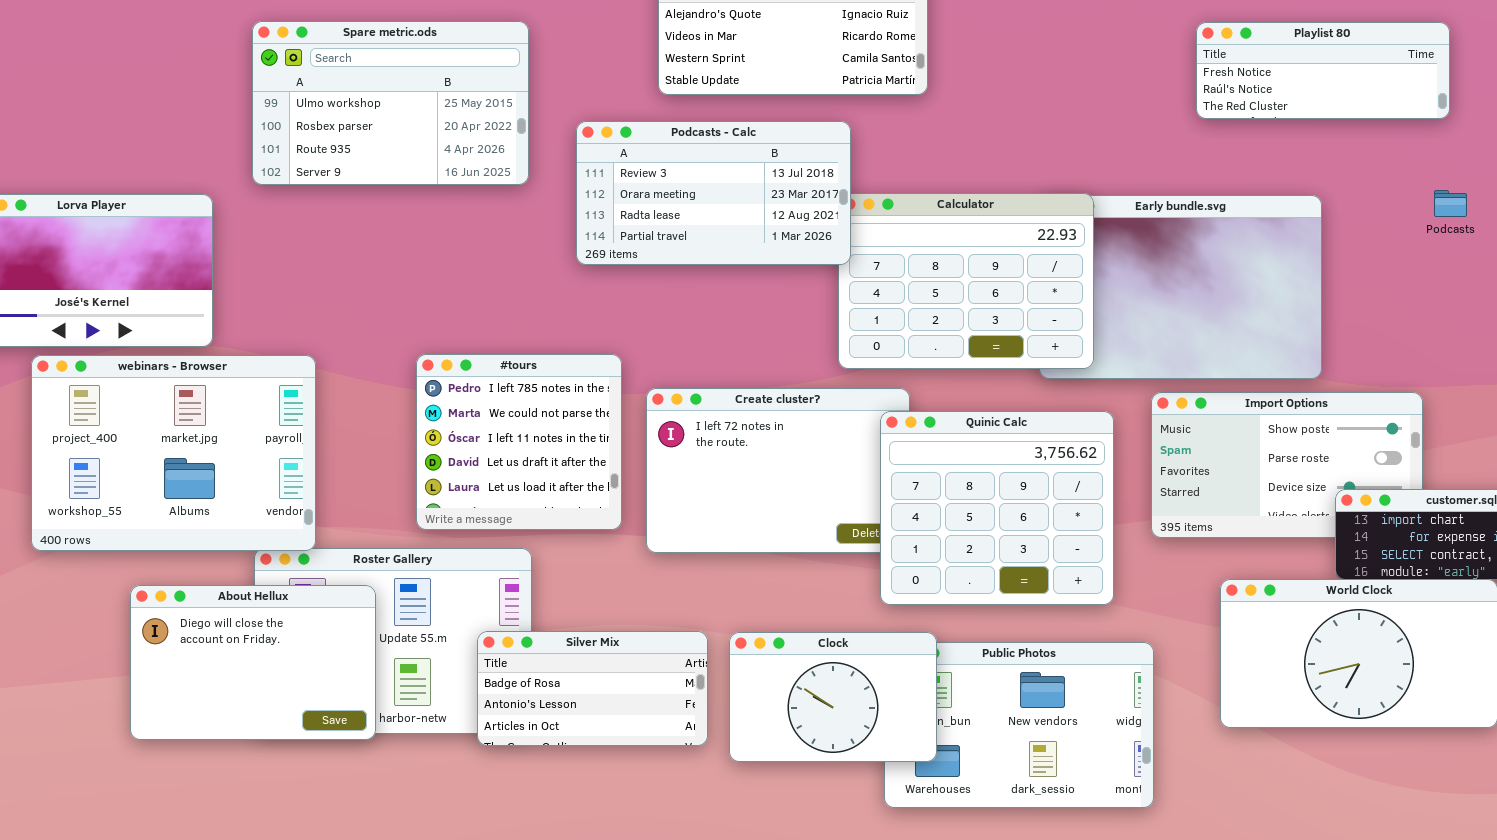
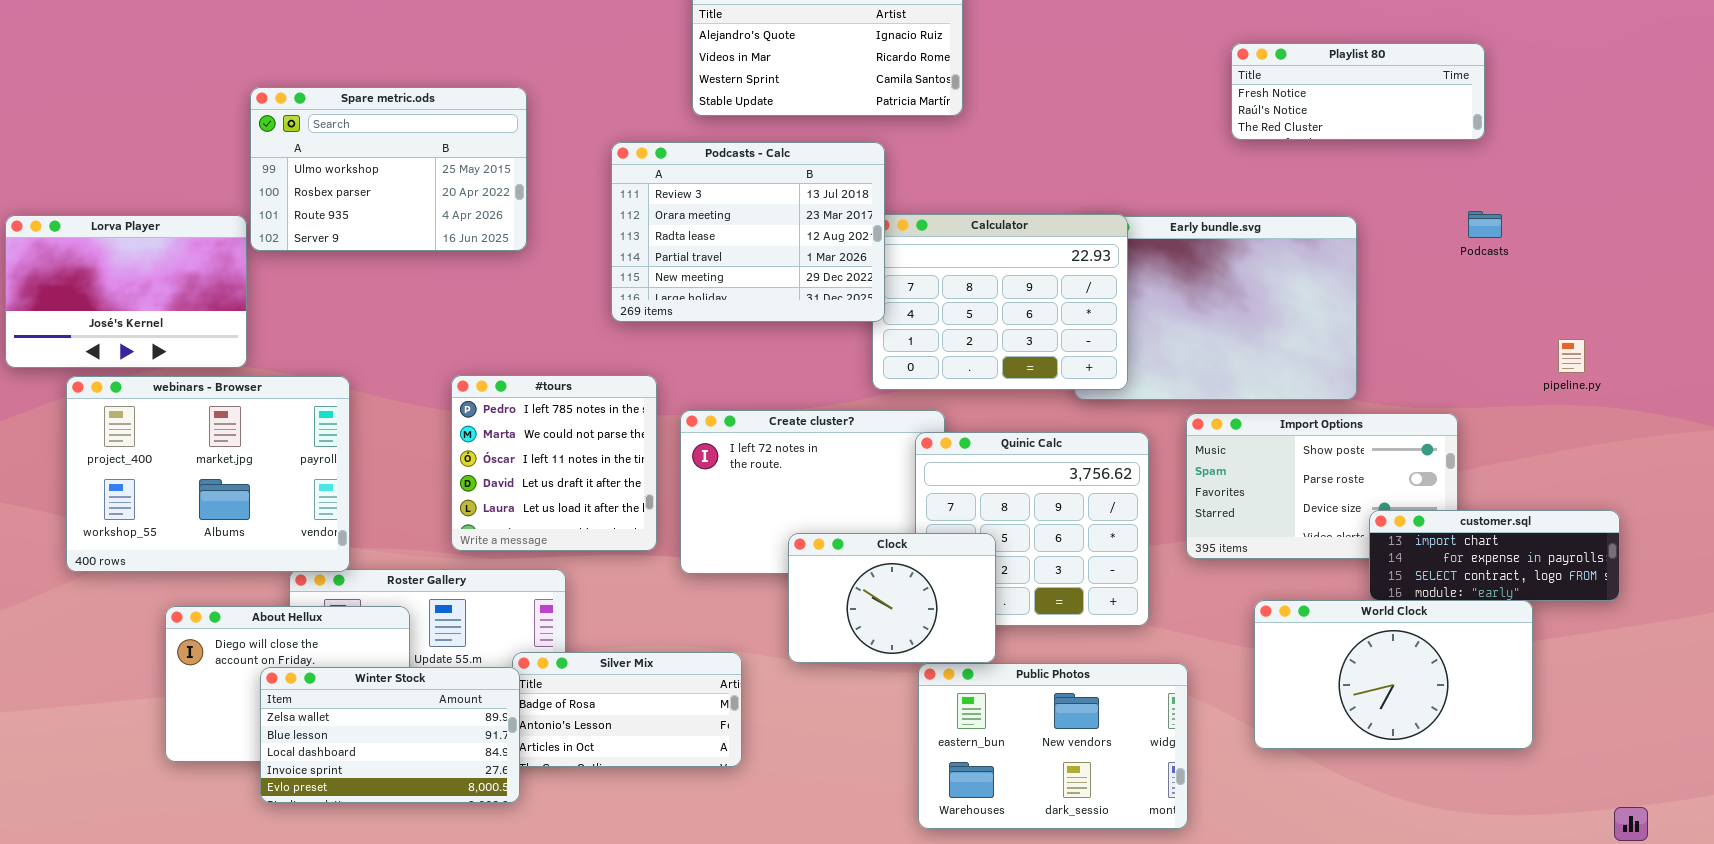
Spare metric.ods: [252,21,529,185] -> [250,87,527,251], moved
Podcasts - Calc: [576,121,851,265] -> [611,142,885,322], resized
Clock: [729,632,937,762] -> [788,533,996,663], moved
Winter Stock: none -> [260,667,520,803], opened

